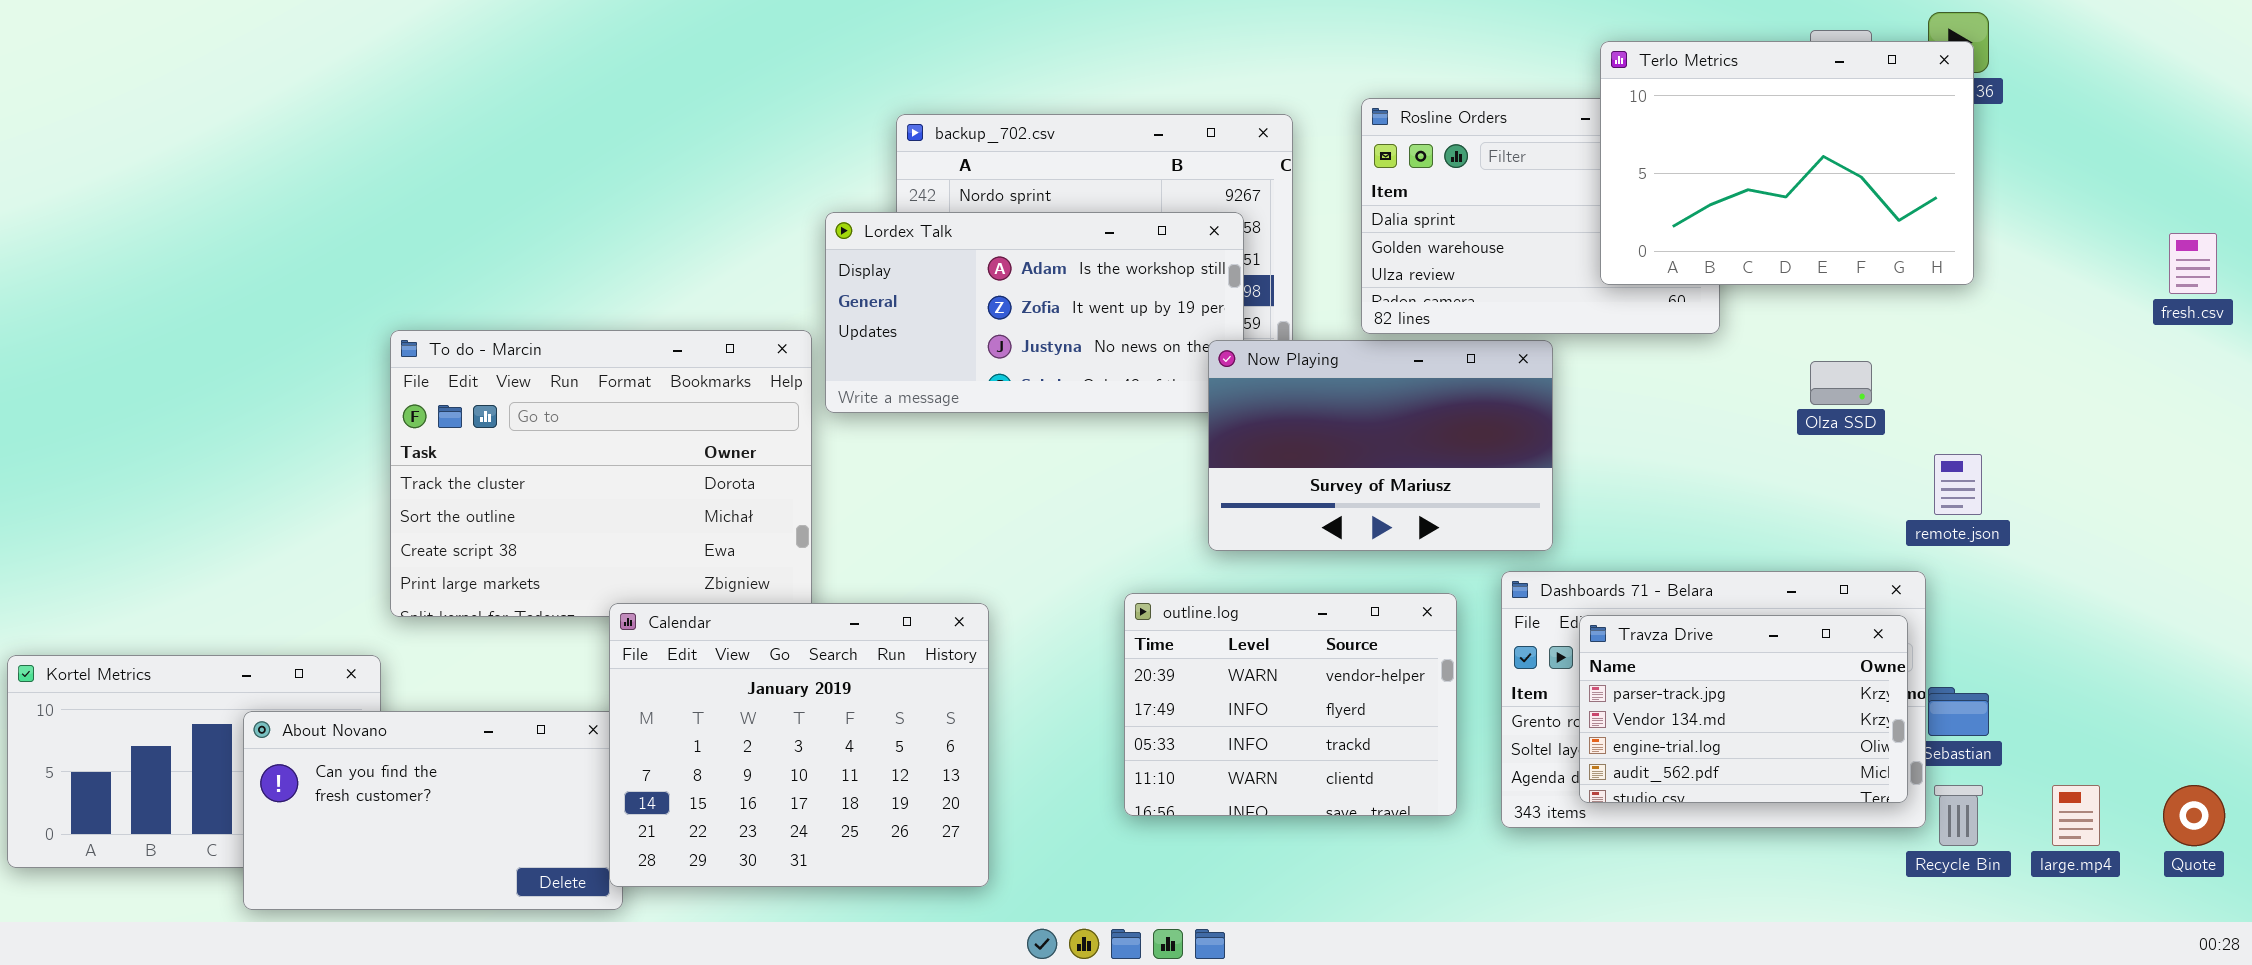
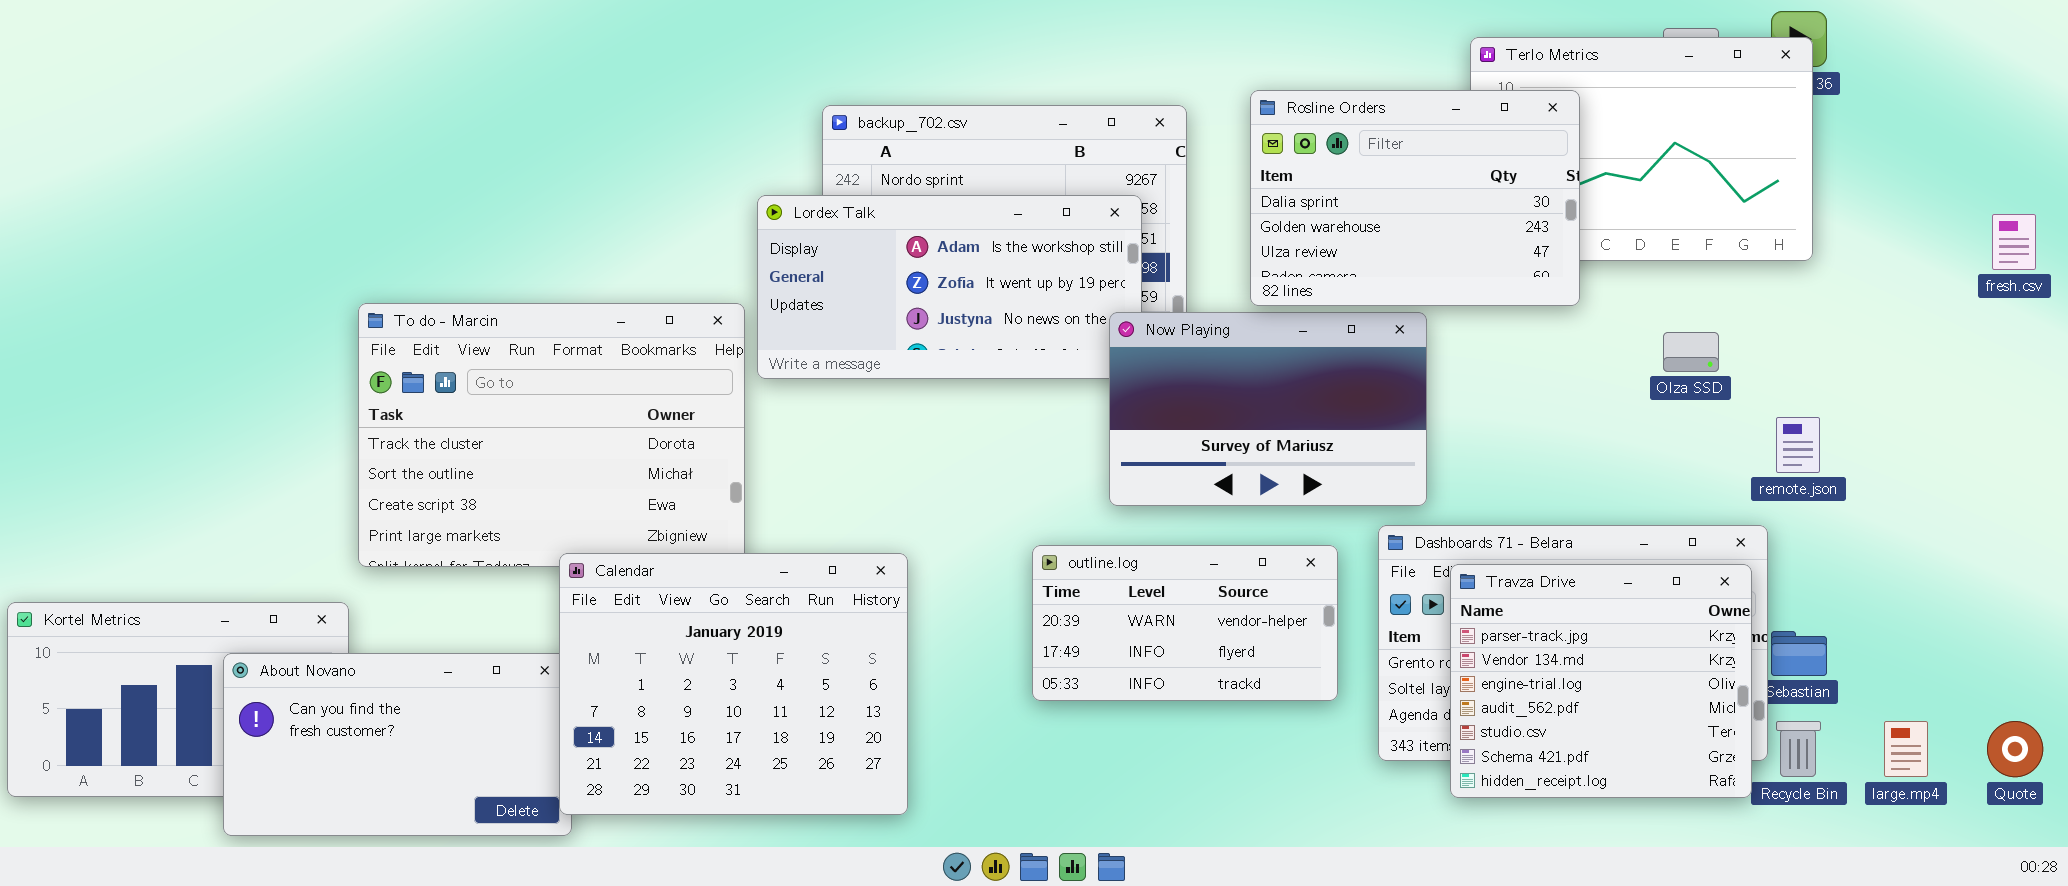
Rosline Orders: [1361,98,1720,334] -> [1250,90,1580,306], raised
outline.log: [1124,593,1457,816] -> [1032,545,1338,701], resized
Travza Drive: [1579,615,1908,803] -> [1450,564,1752,798], resized

